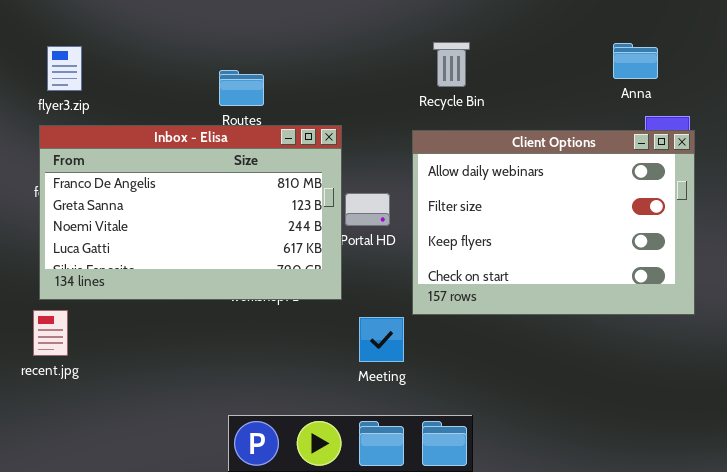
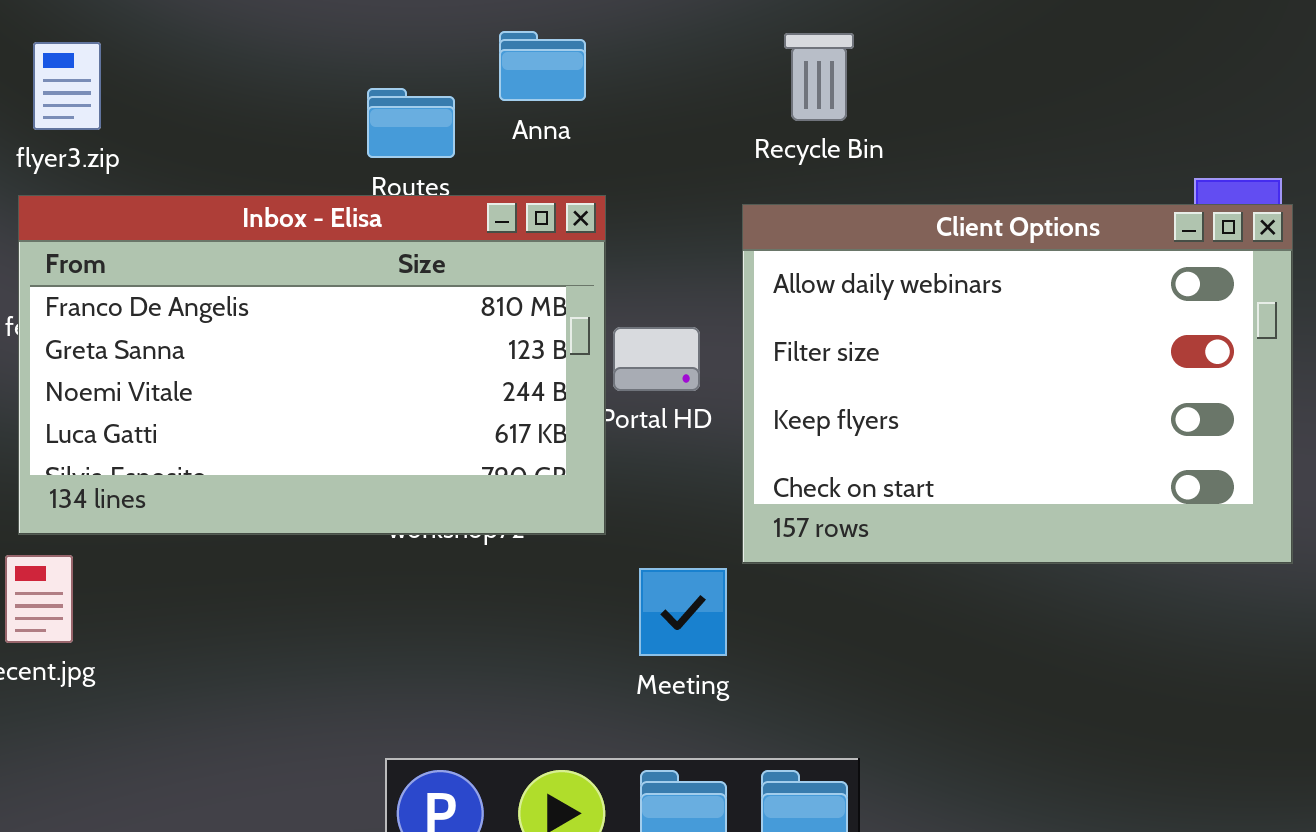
Anna: [613,43,658,79] -> [499,31,586,101], moved

